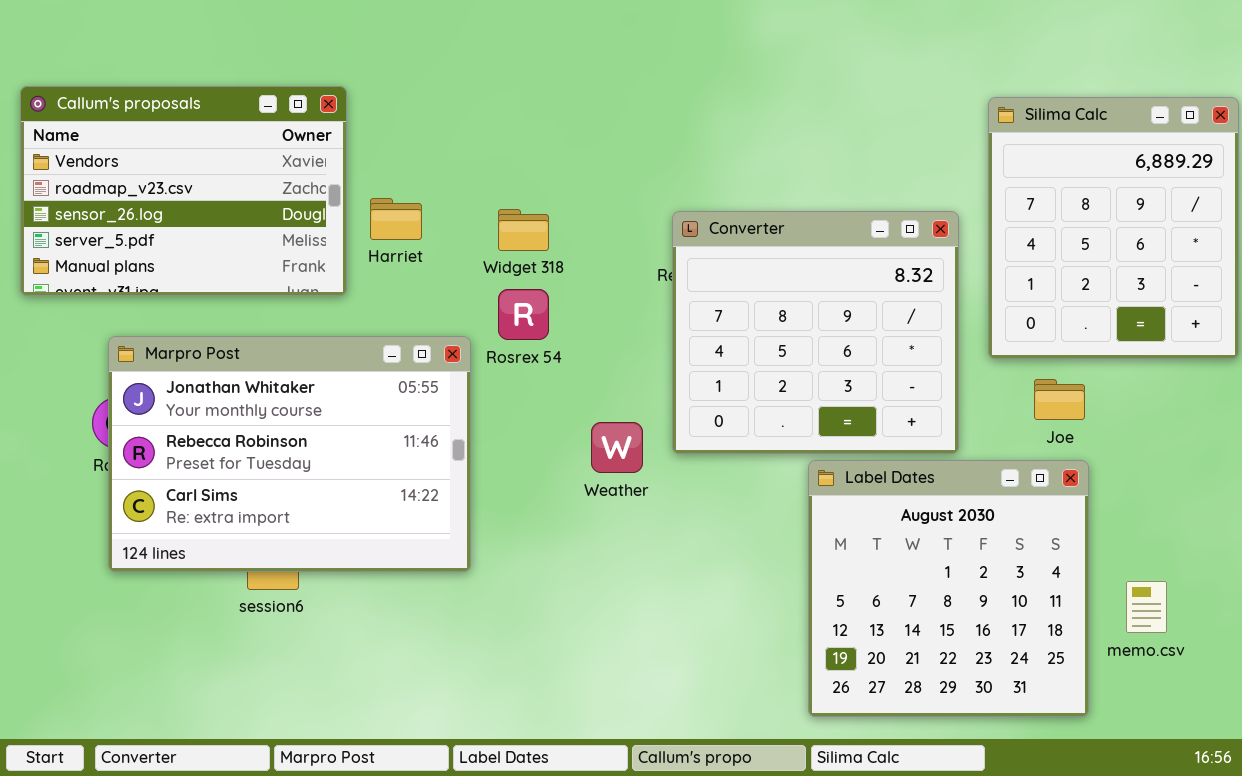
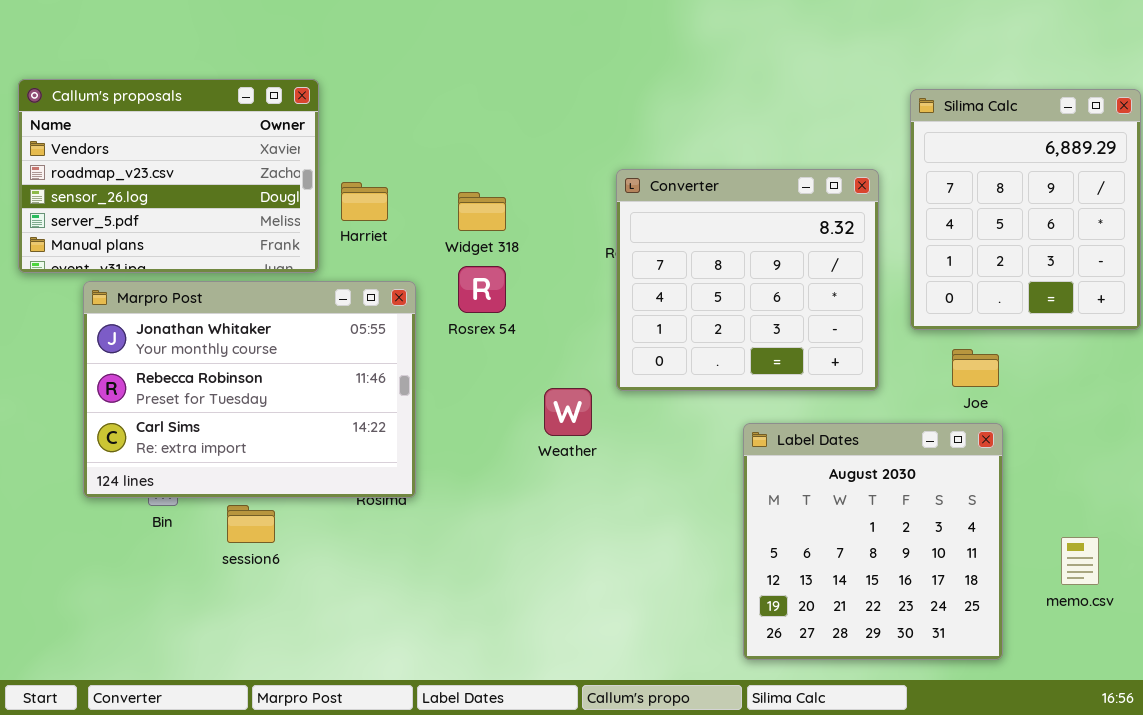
Converter: [672,211,959,454] -> [616,169,879,391], moved
Marpro Post: [108,336,471,572] -> [83,281,416,498], moved
memo.csv: [1126,581,1167,633] -> [1061,537,1099,585], moved

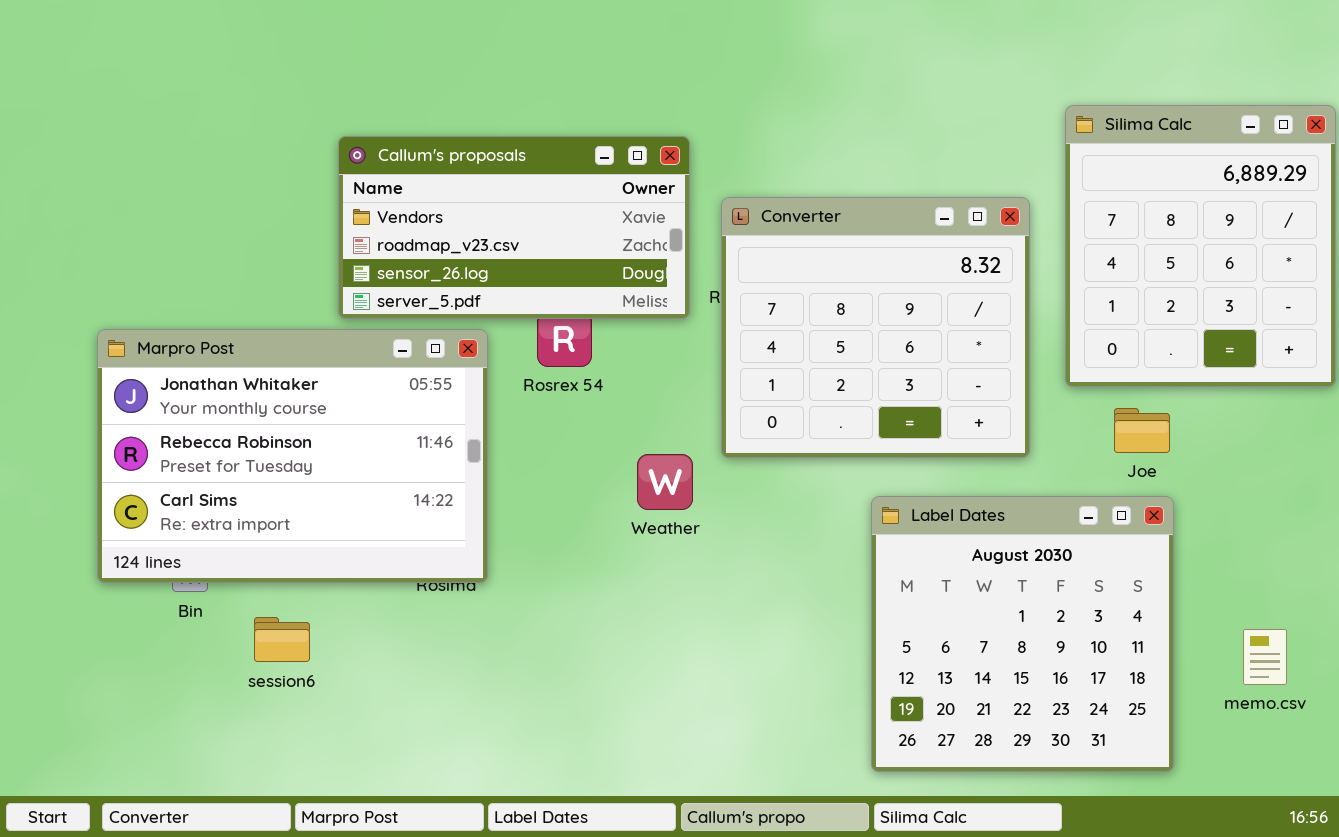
Callum's proposals: [18,79,319,273] -> [338,136,690,319], moved, resized
session6: [227,505,275,543] -> [254,617,310,662], moved

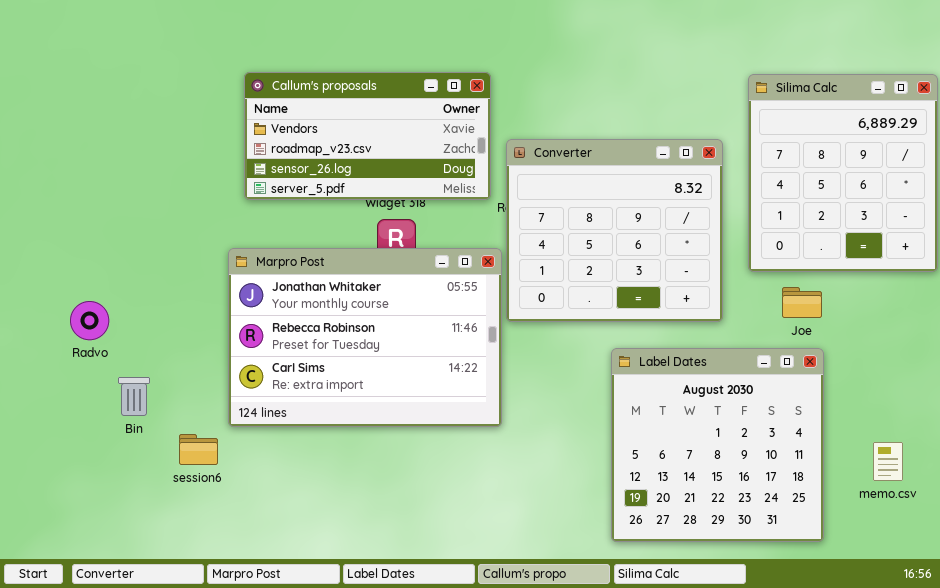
Callum's proposals: [338,136,690,319] -> [244,72,491,200], moved
Marpro Post: [97,329,488,583] -> [228,248,502,427], moved

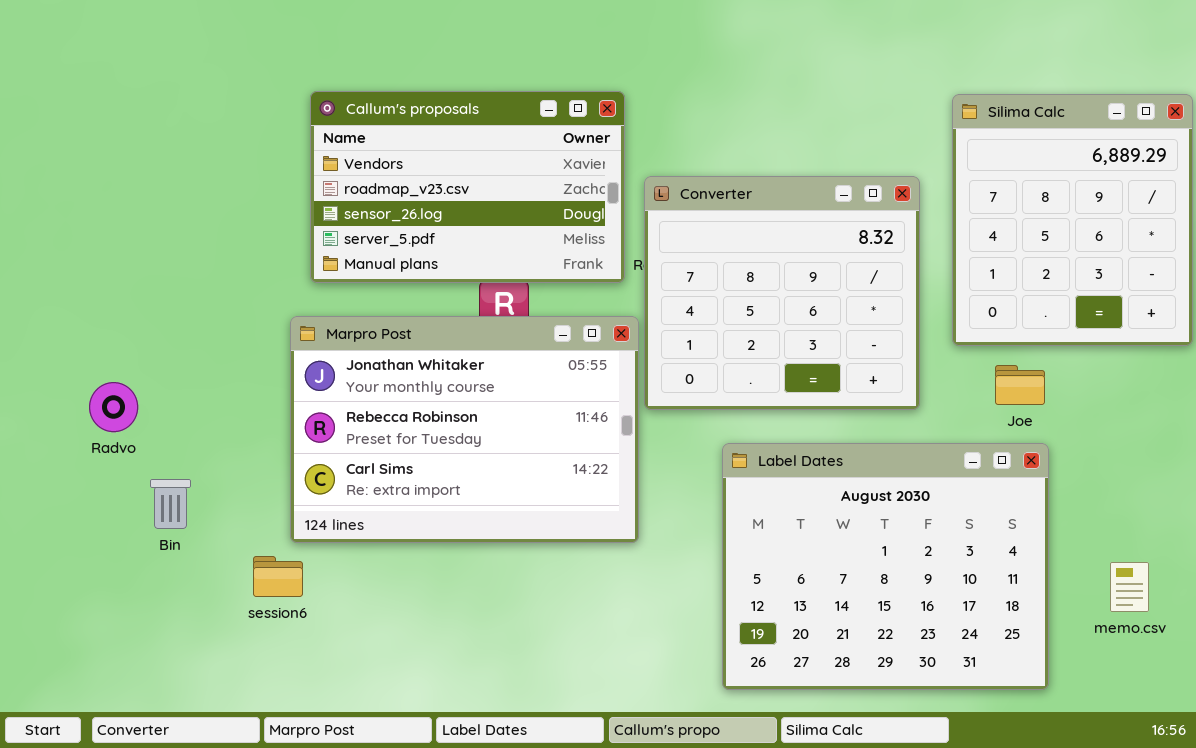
Callum's proposals: [244,72,491,200] -> [310,91,625,283], resized
Label Dates: [611,348,824,542] -> [722,443,1049,690], resized
session6: [179,434,218,465] -> [253,556,303,597], moved

